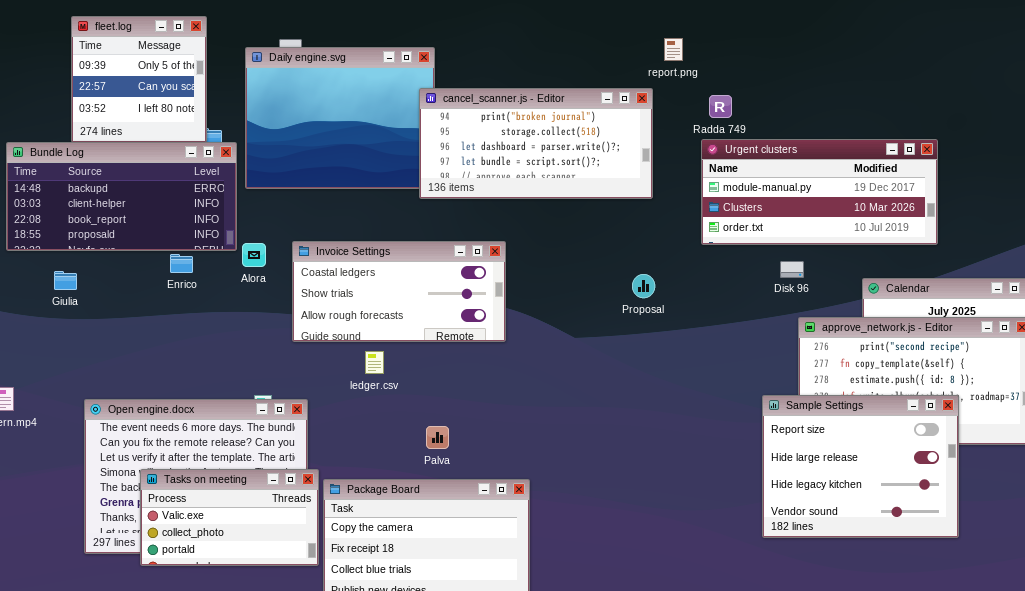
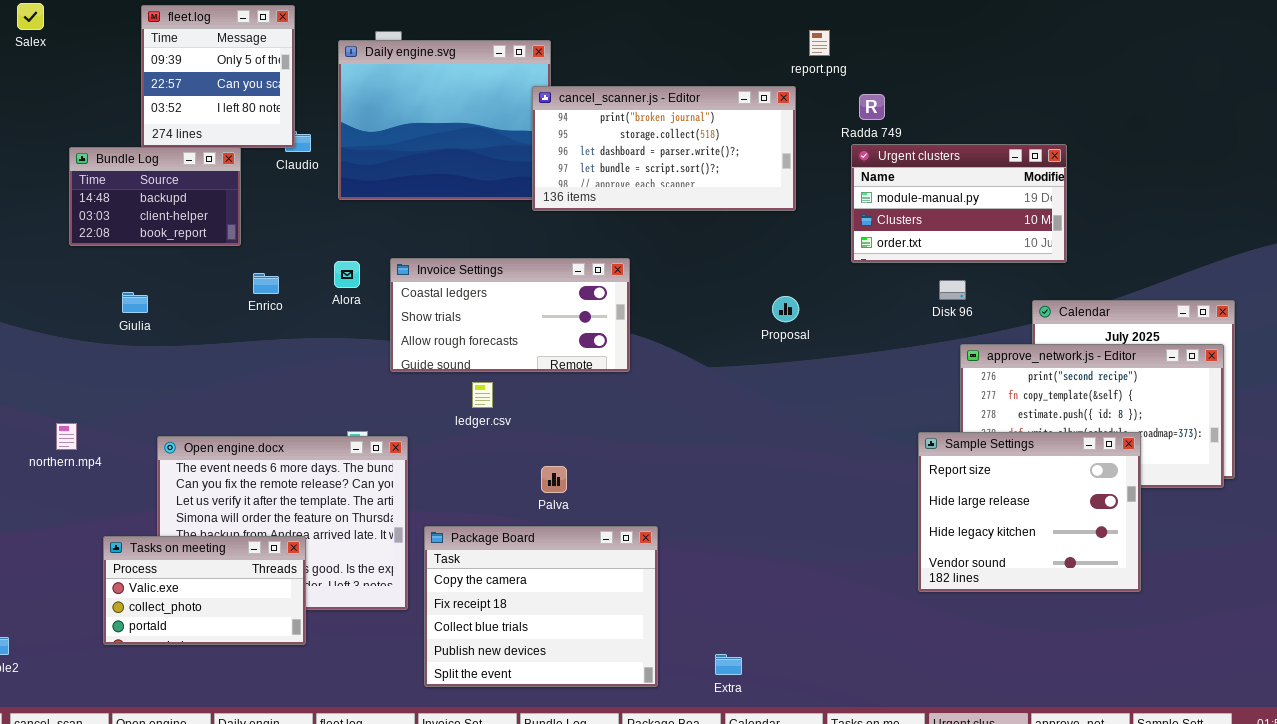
Urgent clusters: [701,139,938,245] -> [851,144,1067,263], resized
Bundle Log: [6,142,237,251] -> [69,147,241,246], resized
Tasks on meeting: [140,469,319,566] -> [103,536,306,645], moved

